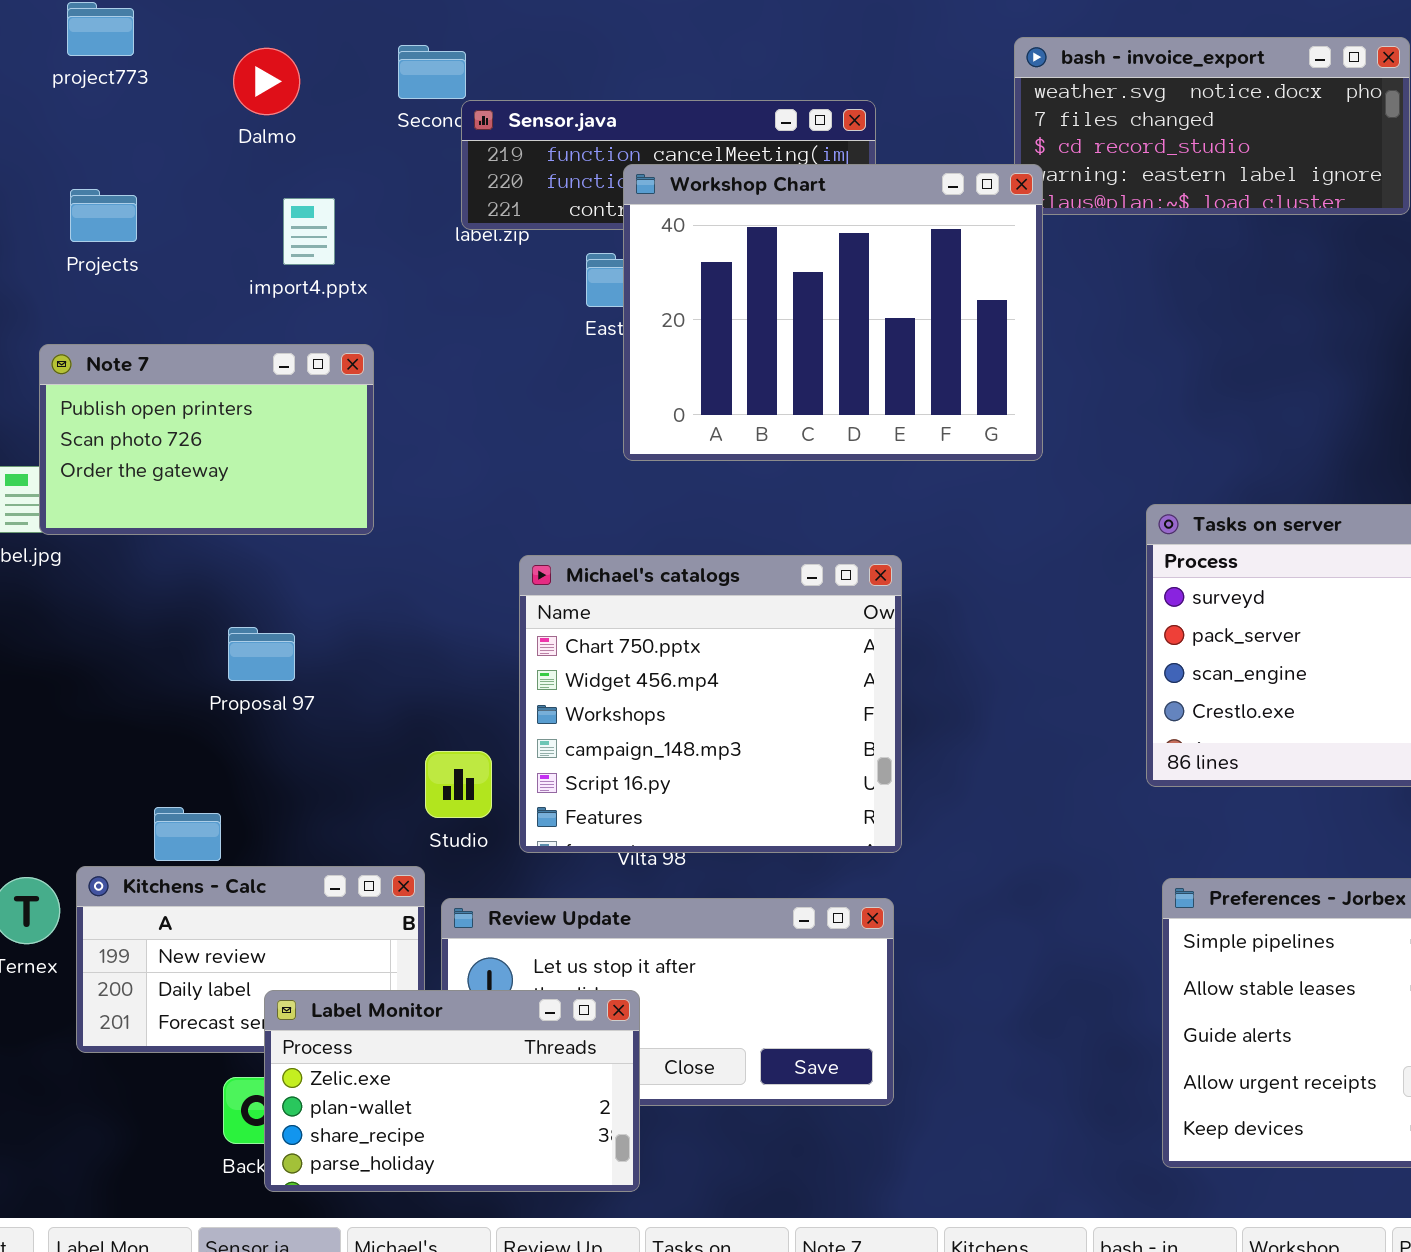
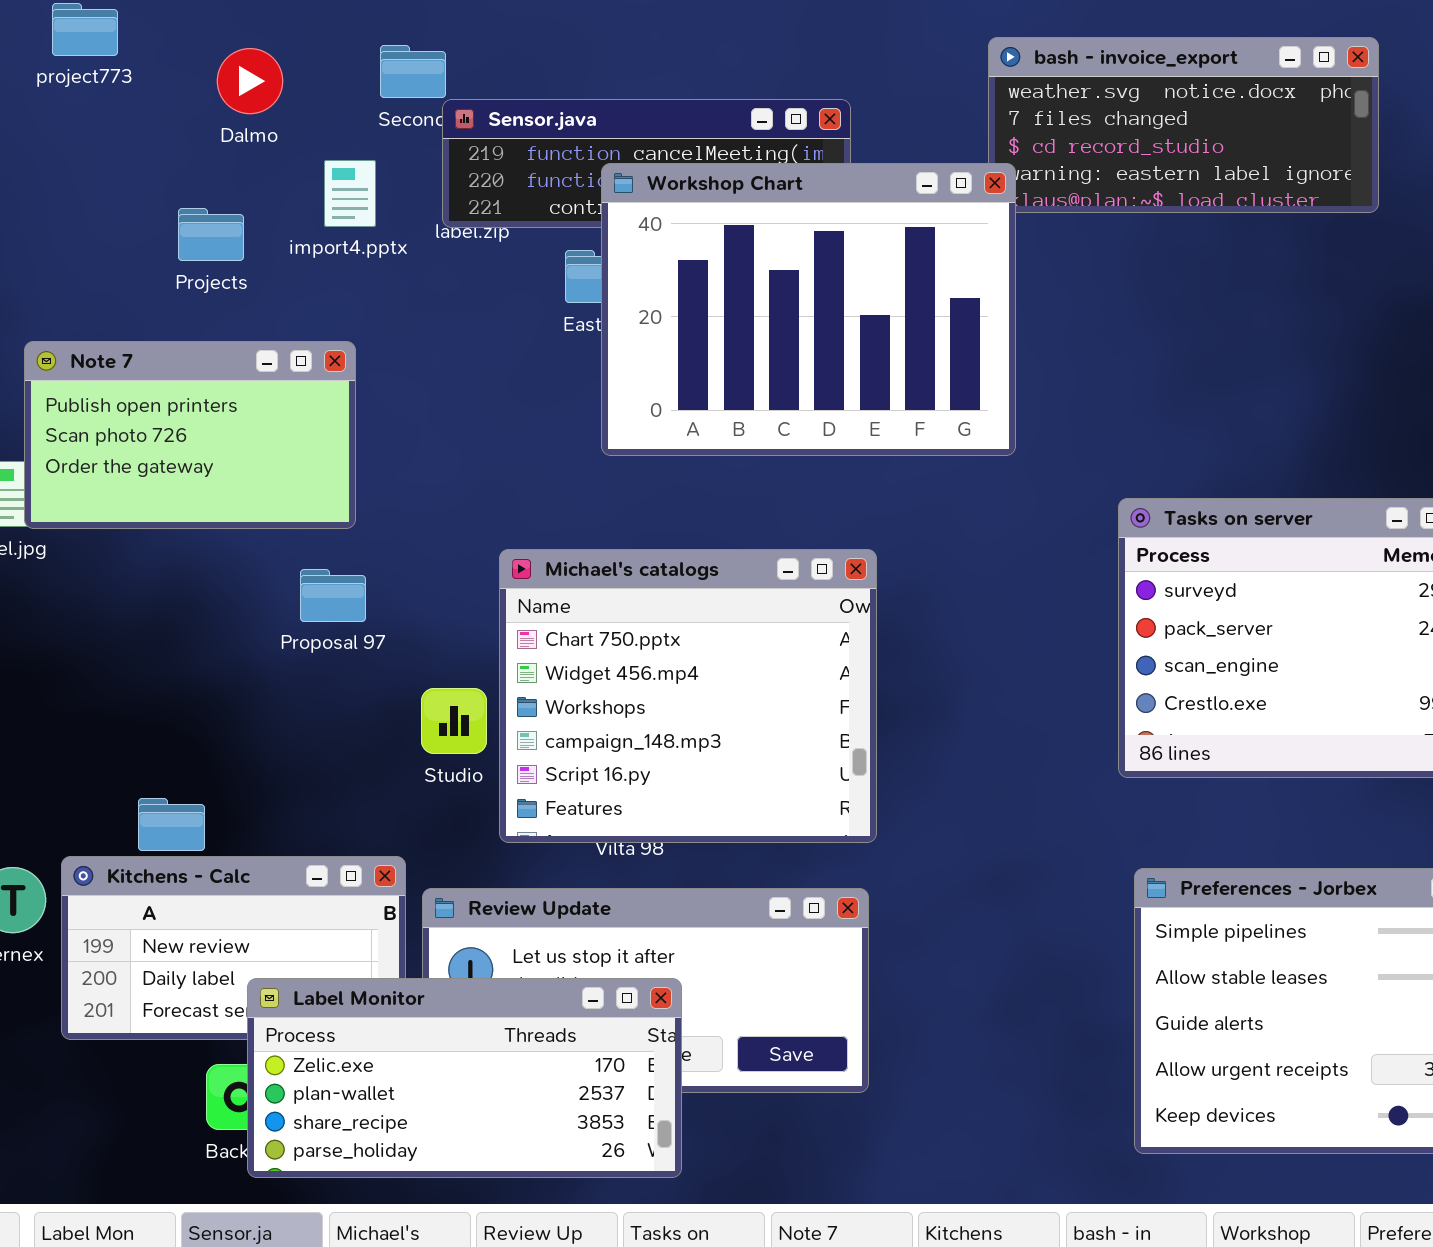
Projects: [70,189,137,242] -> [178,208,244,261], moved
import4.pptx: [283,198,335,265] -> [324,160,376,227], moved
Proposal 97: [228,627,295,681] -> [300,569,366,622], moved
Studio: [425,751,492,818] -> [421,688,487,754], moved
Label Monitor: [264,990,640,1192] -> [247,978,682,1178], resized

